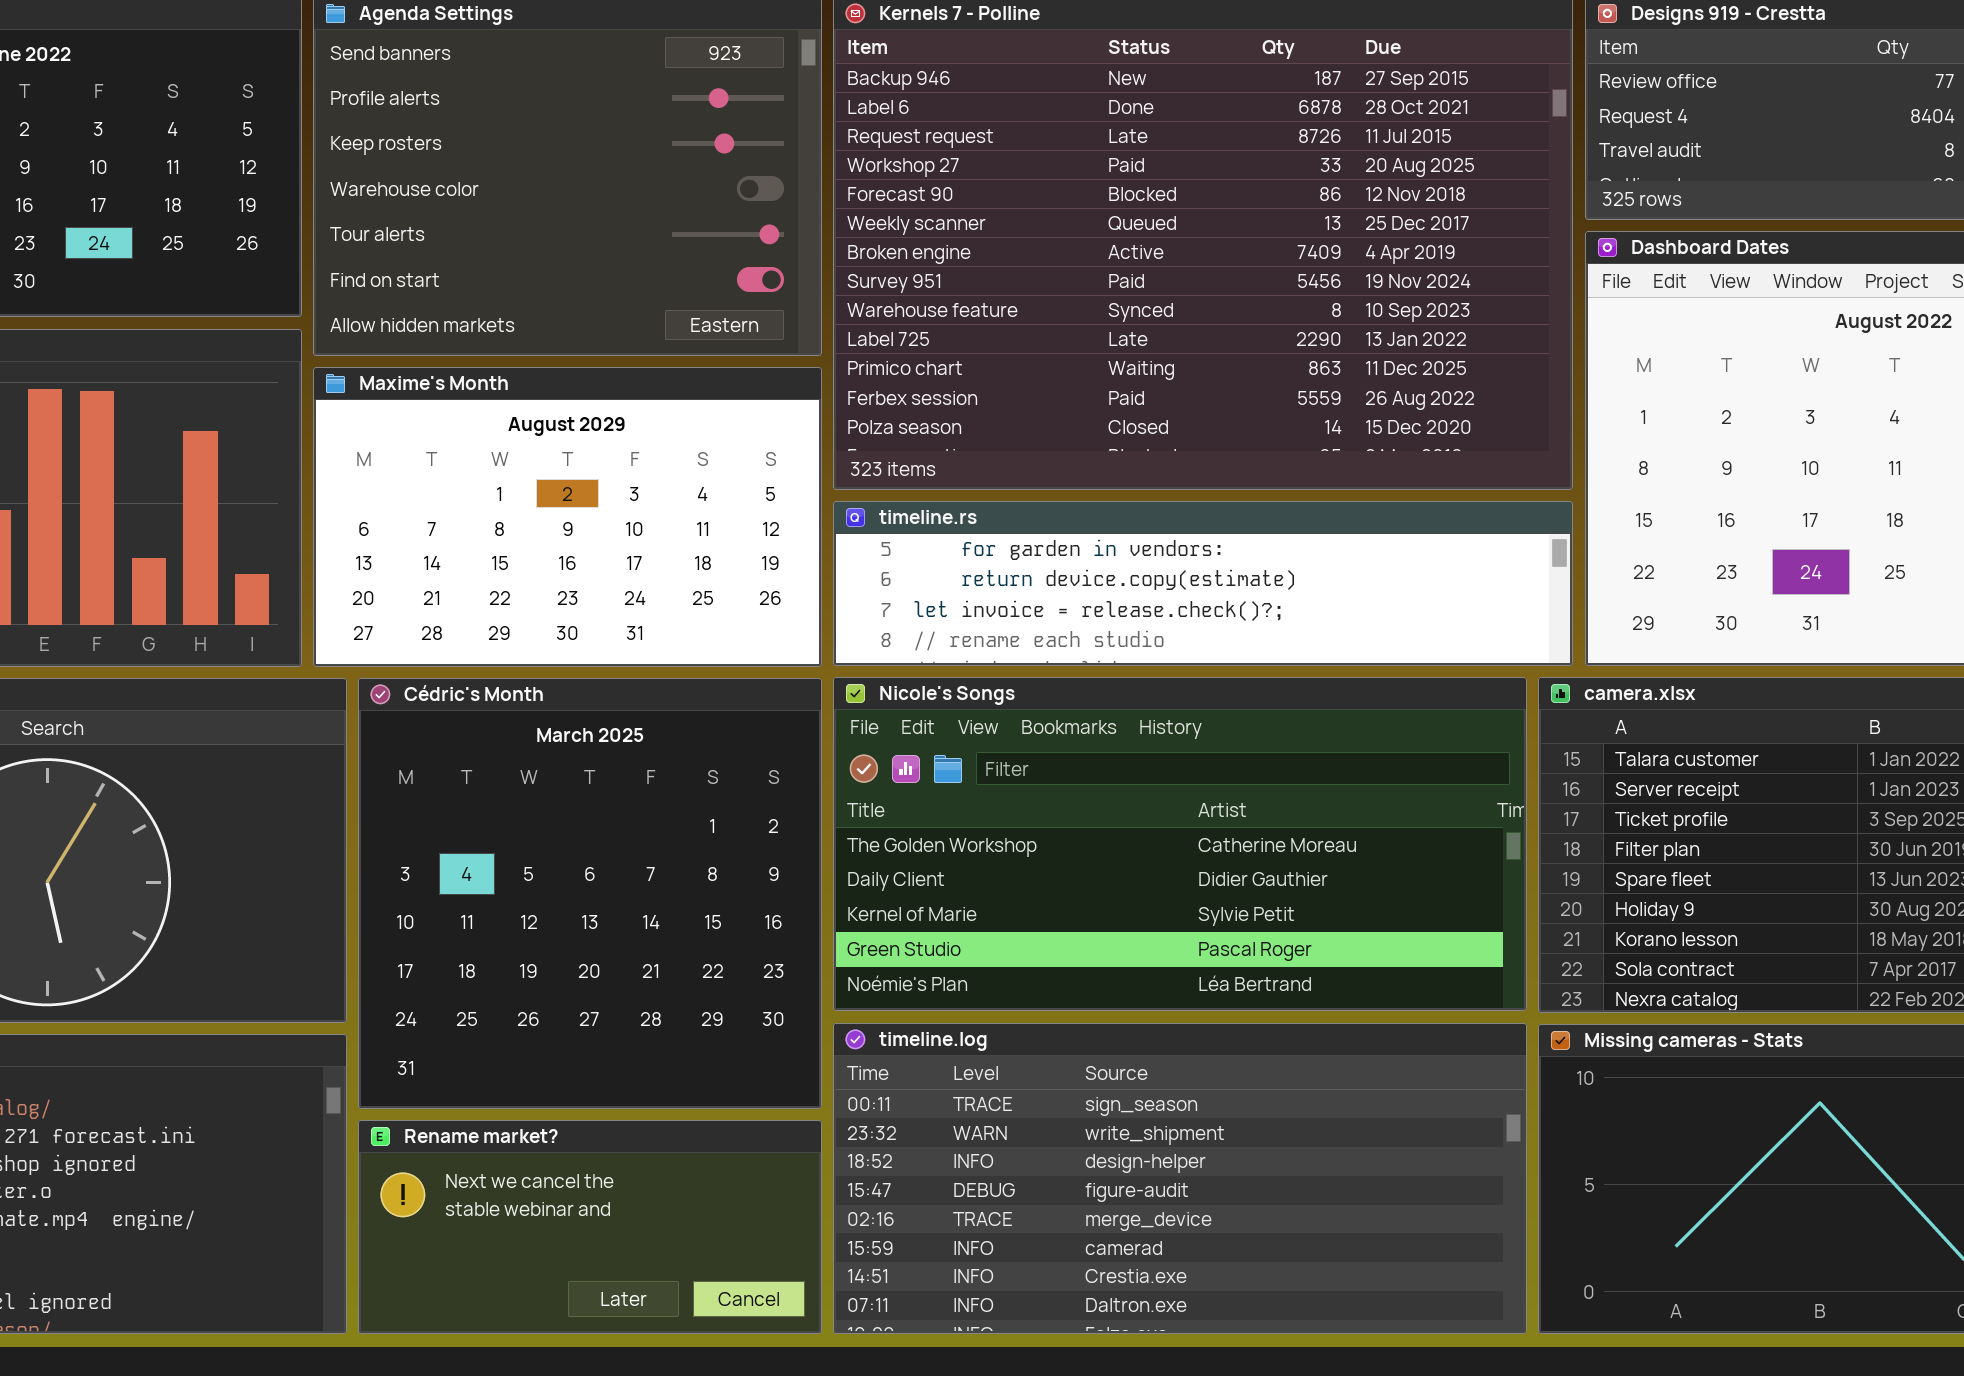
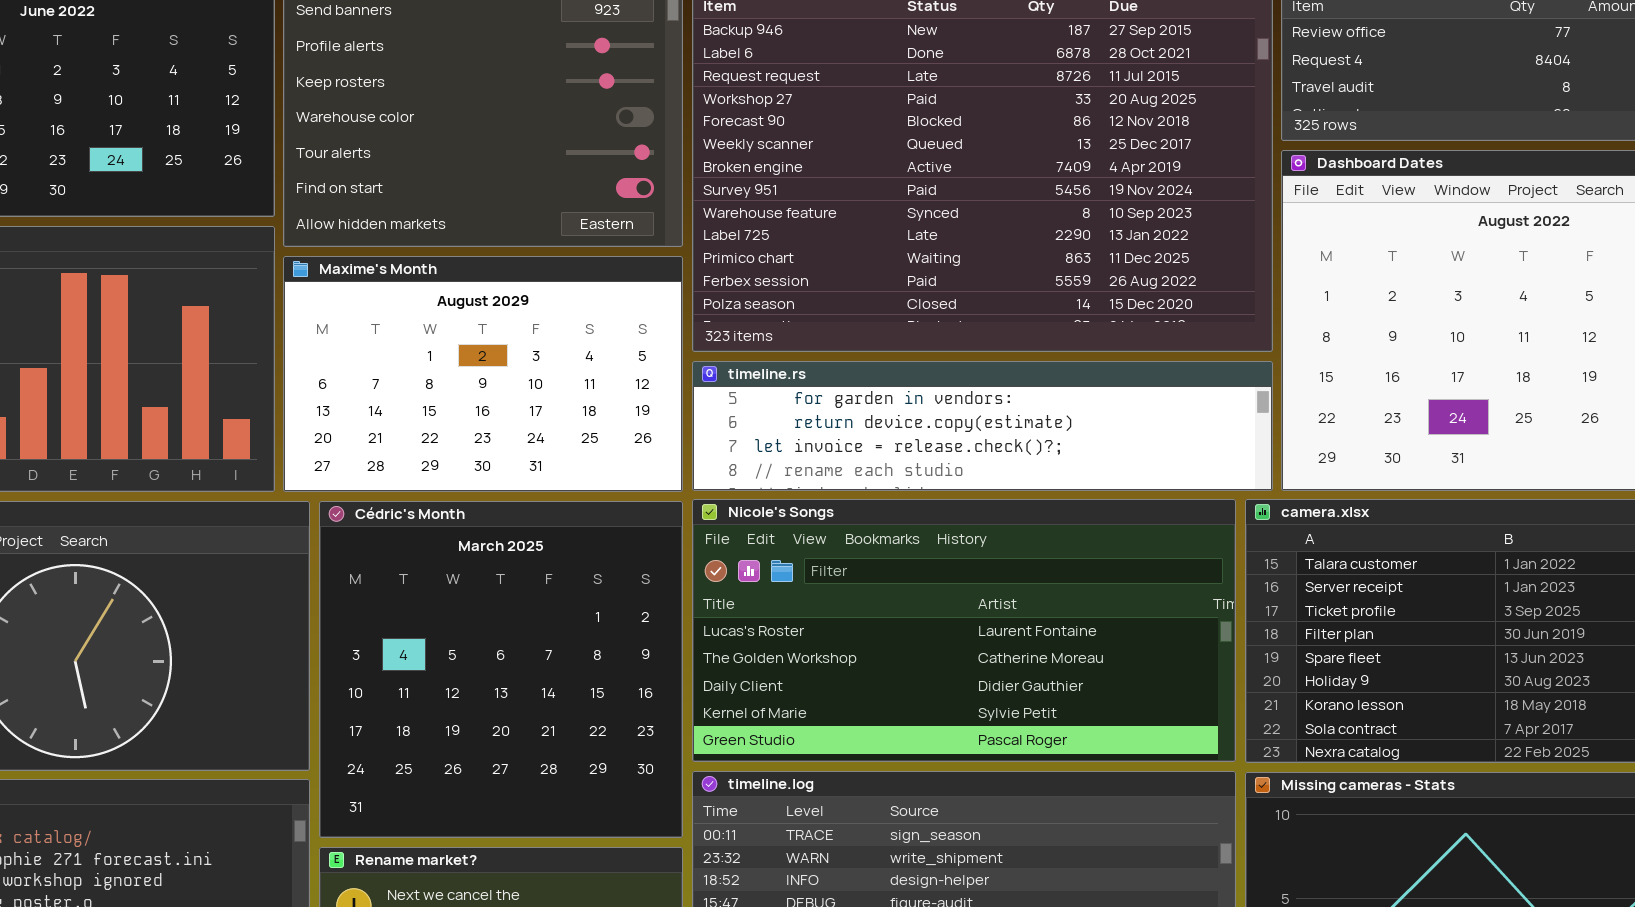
Nicole's Songs: [833,677,1527,1011] -> [692,499,1236,762], scrolled up 1 row

